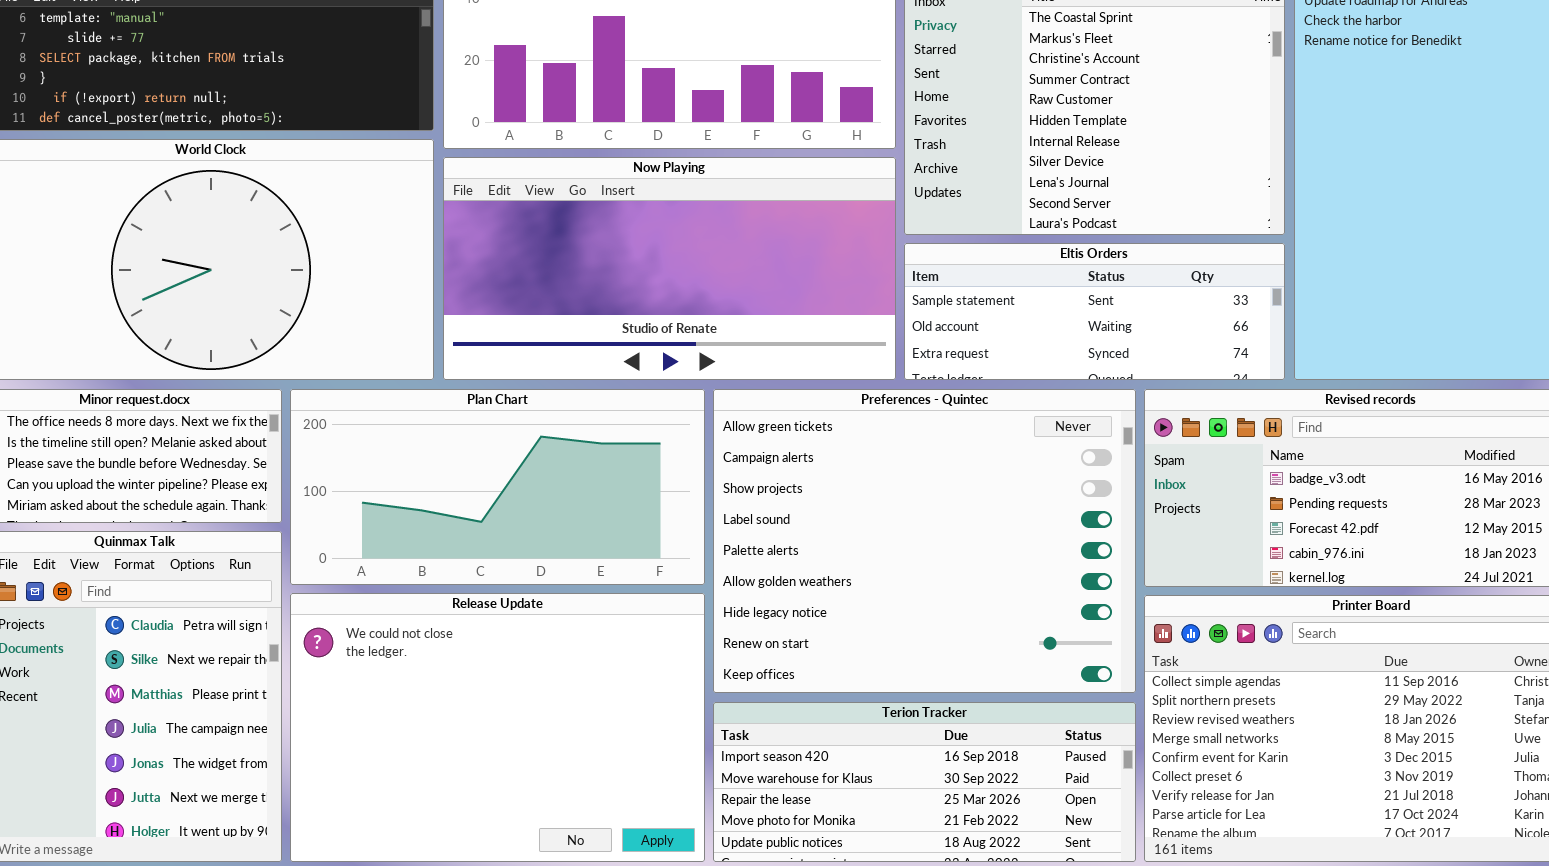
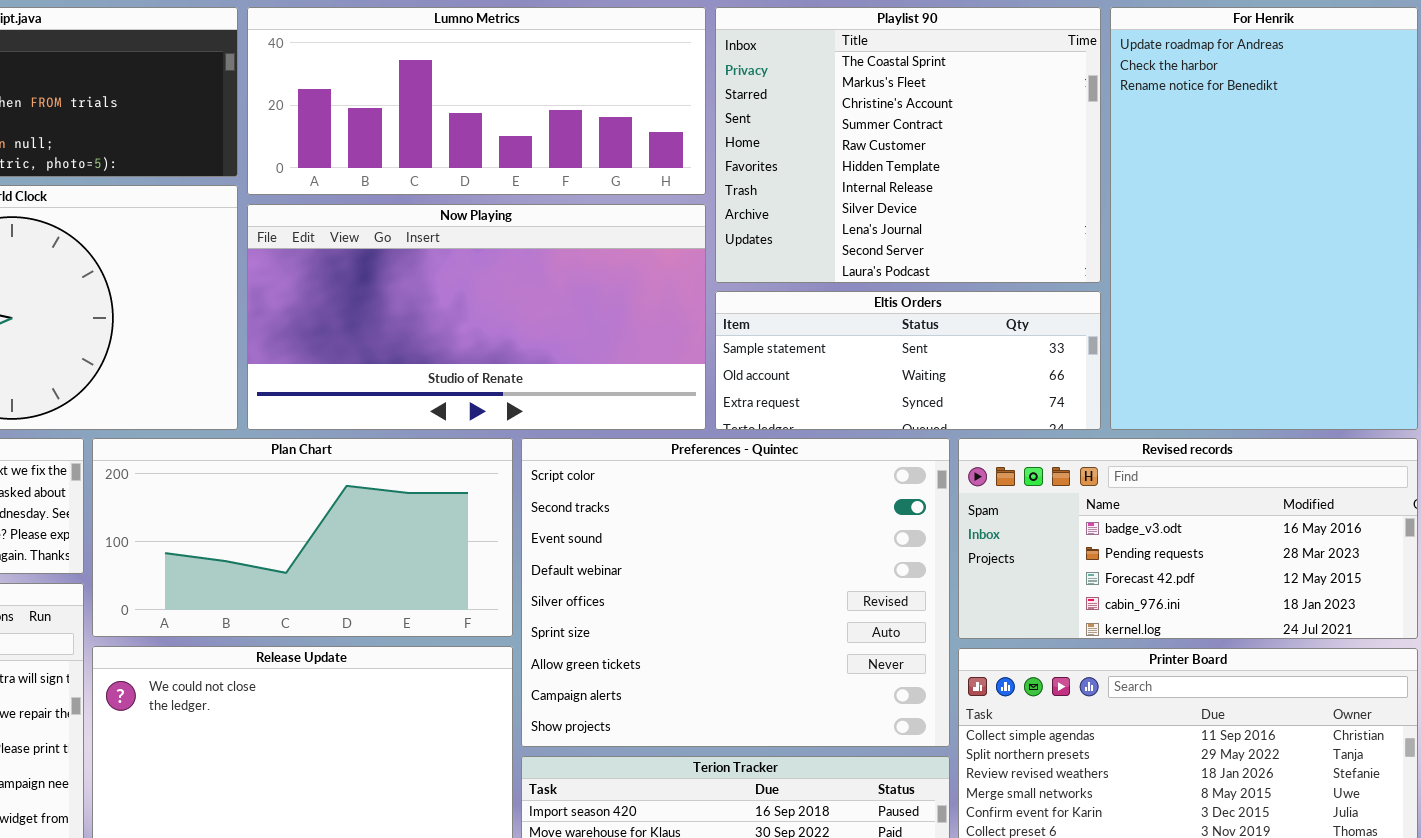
Preferences - Quintec: [713,389,1136,693] -> [521,438,950,747], scrolled up 6 rows

